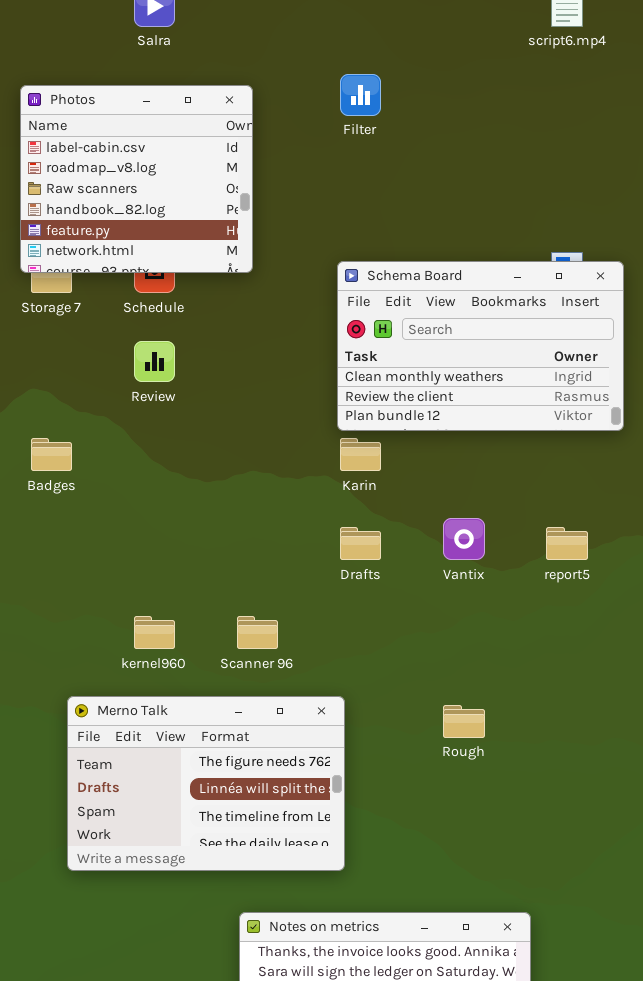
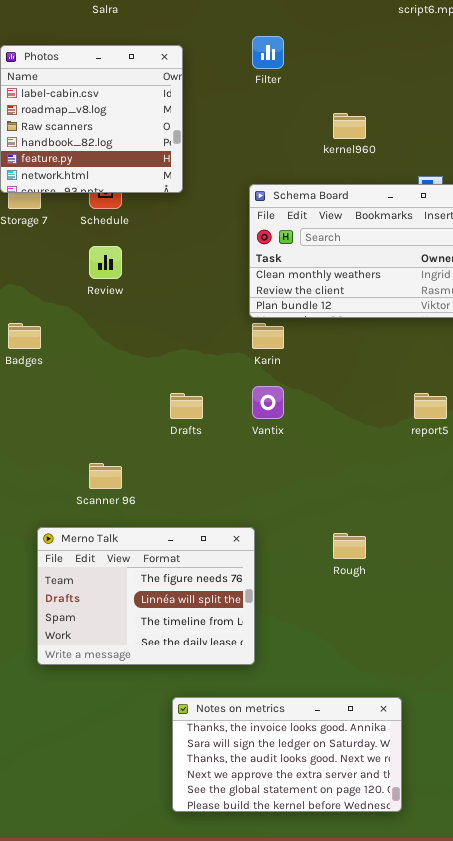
Vantix: [443,518,485,560] -> [252,386,284,419], moved
Drafts: [340,527,381,560] -> [170,393,203,419], moved
kernel960: [134,616,175,649] -> [333,113,366,139], moved
Scanner 96: [237,616,278,649] -> [89,463,122,489], moved

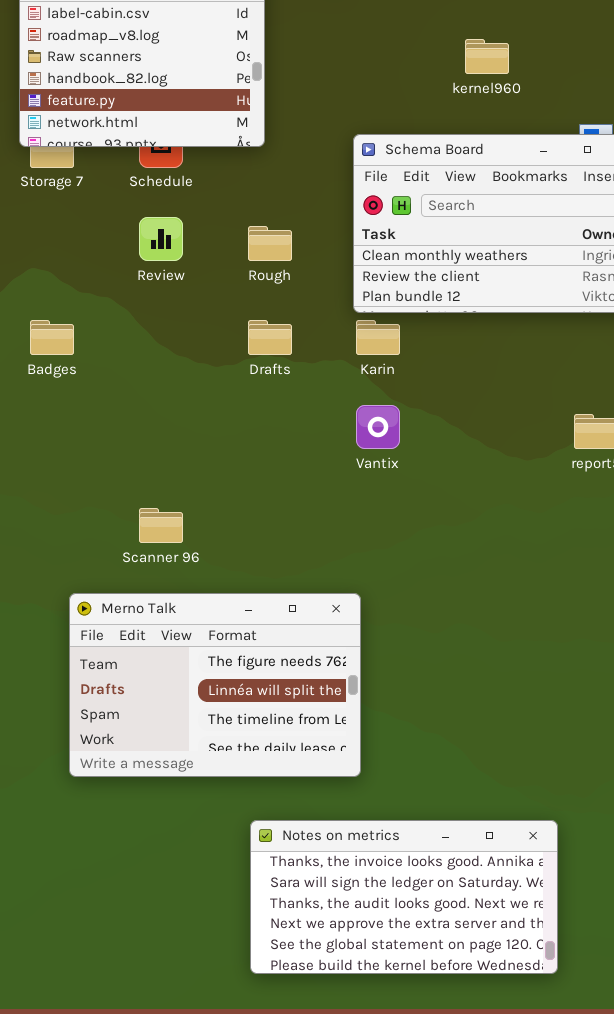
Drafts: [170,393,203,419] -> [248,320,292,355], moved
Rough: [333,533,366,559] -> [248,226,292,261], moved

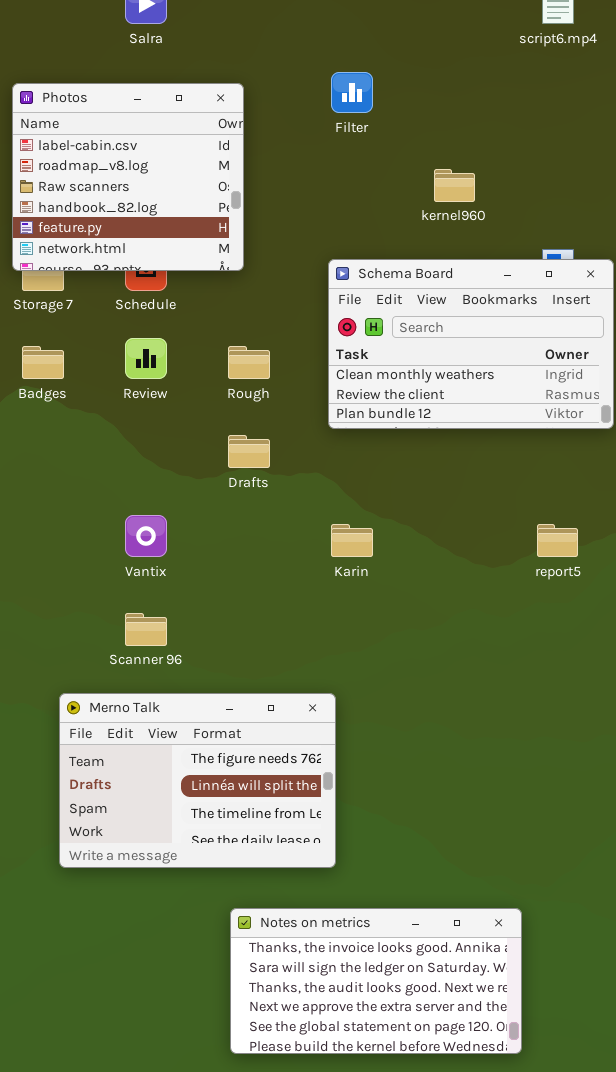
Badges: [30,320,74,355] -> [22,346,64,379], moved
Karin: [356,320,400,355] -> [331,524,373,557], moved
Vantix: [356,405,400,449] -> [125,515,167,557], moved

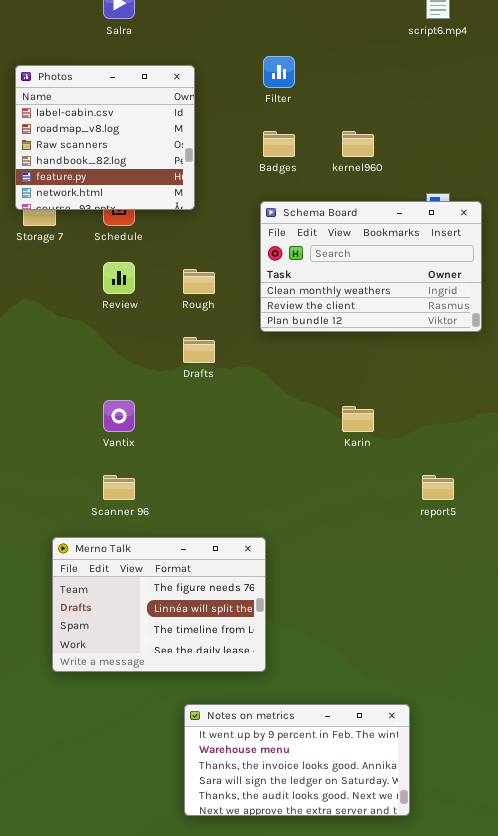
Badges: [22,346,64,379] -> [263,131,295,157], moved
Karin: [331,524,373,557] -> [342,406,374,432], moved
report5: [537,524,578,557] -> [422,475,454,500], moved
Notes on metrics: [230,908,522,1054] -> [184,704,410,816], scrolled up 2 rows

